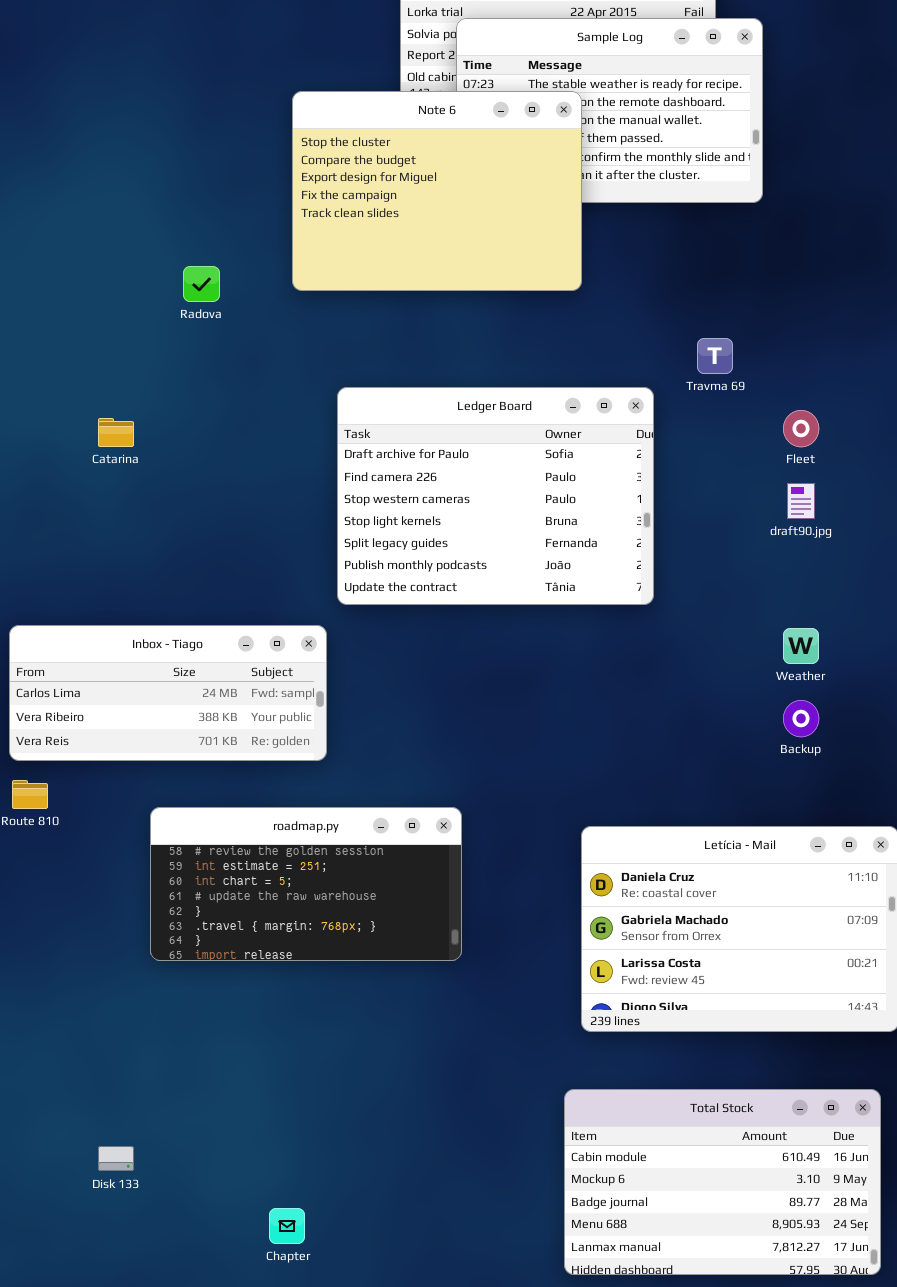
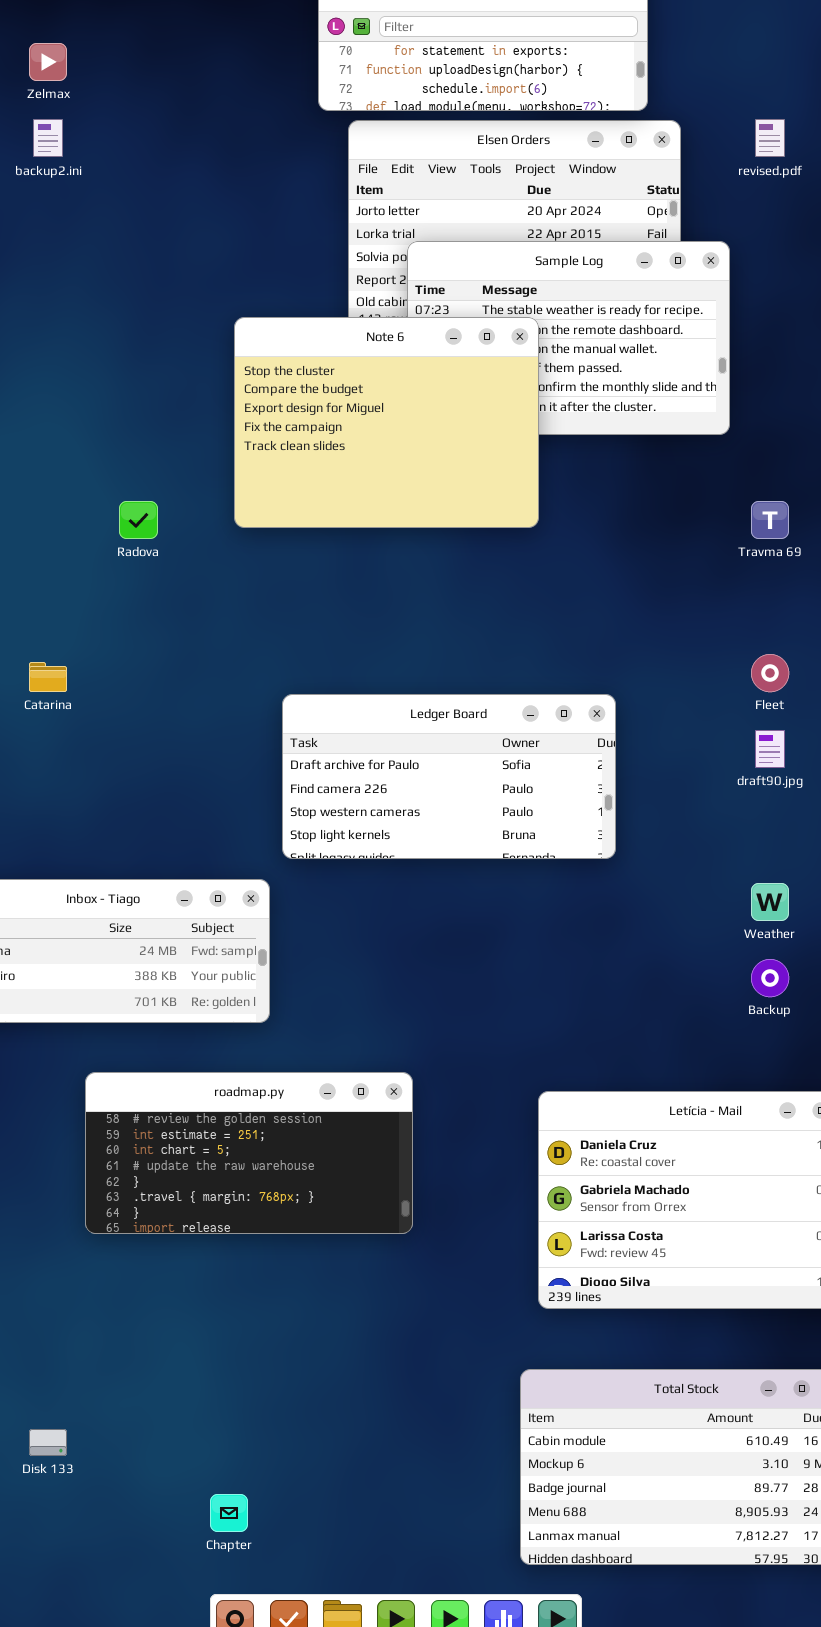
Travma 69: [697,338,733,374] -> [751,501,789,539], moved
Ledger Board: [337,387,654,605] -> [282,694,616,859], resized

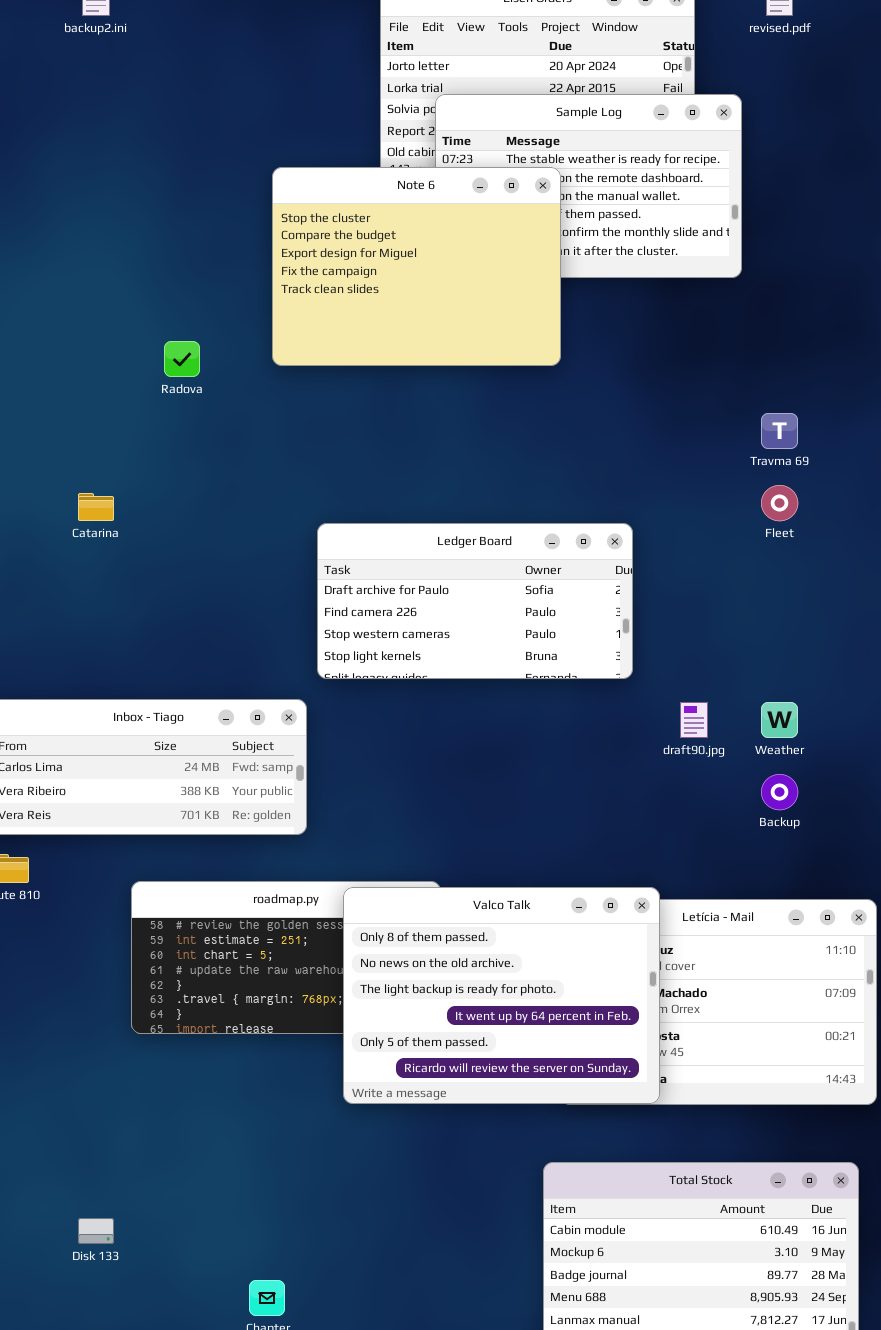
Travma 69: [751,501,789,539] -> [761,413,798,449], moved
draft90.jpg: [755,730,785,768] -> [680,702,708,738], moved
Valco Talk: none -> [343,887,660,1104], opened

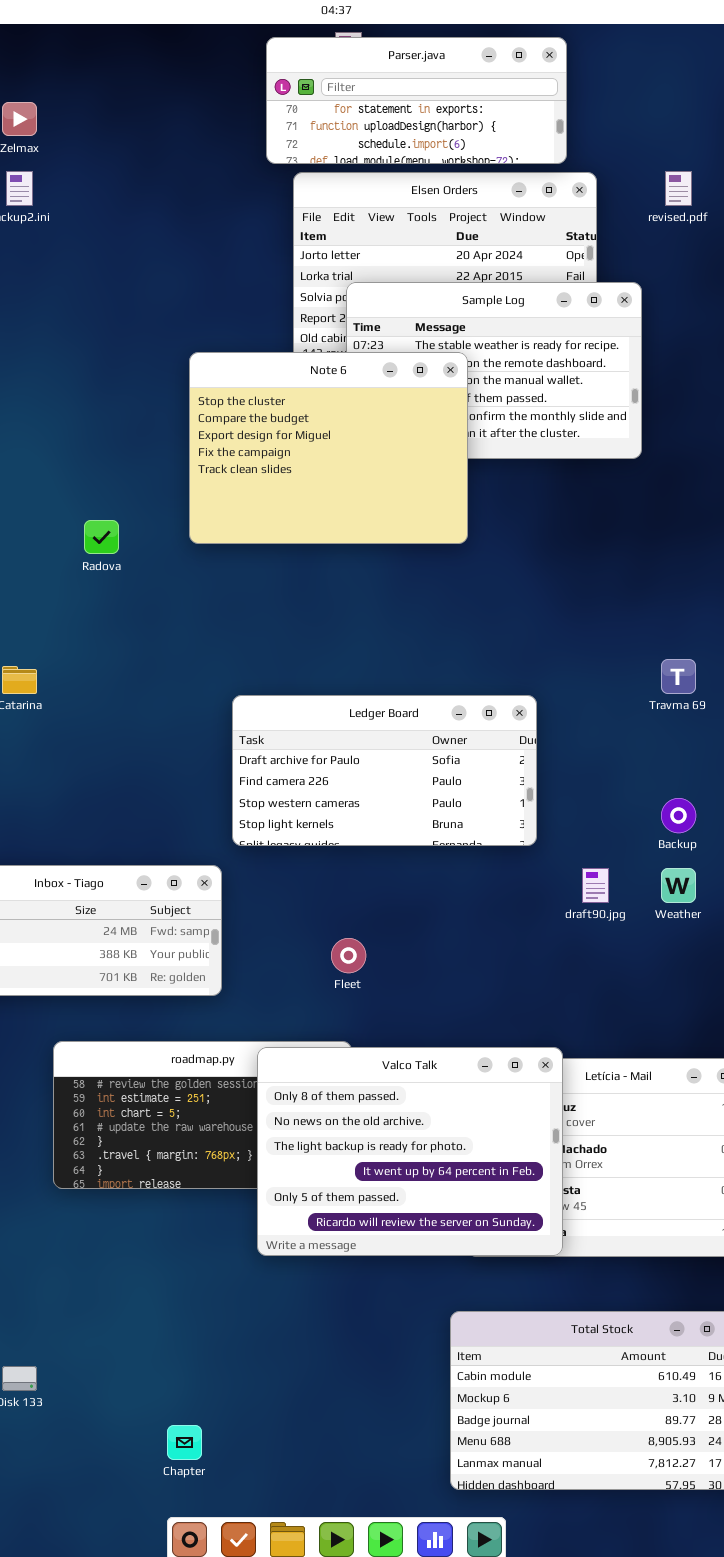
Travma 69: [761,413,798,449] -> [661,659,696,694], moved
Fleet: [761,485,798,521] -> [331,938,366,973], moved
Backup: [761,774,798,810] -> [661,798,696,833], moved

